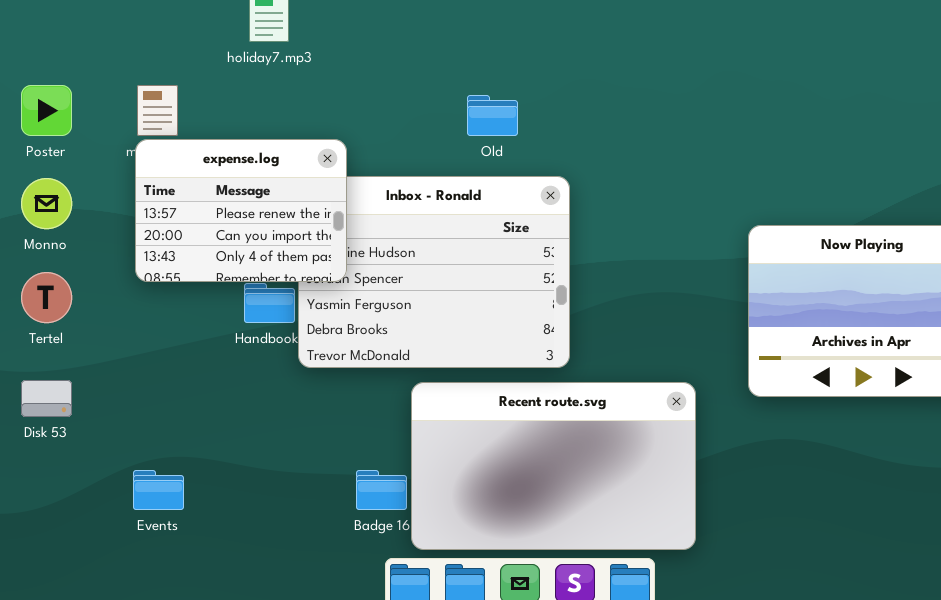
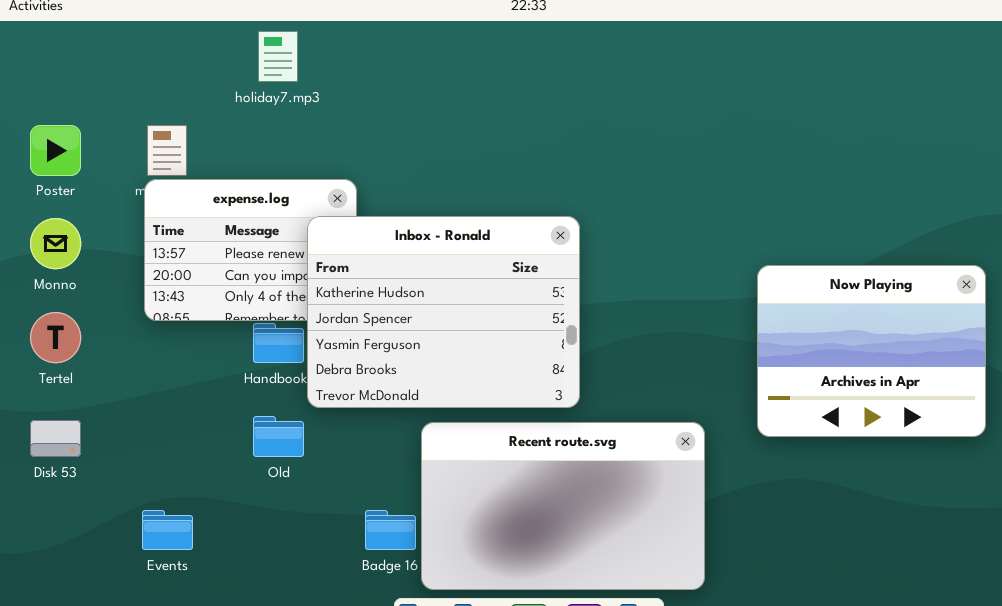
Old: [467,95,518,136] -> [253,416,304,457], moved
Inbox - Ronald: [298,176,570,368] -> [307,216,580,408], raised

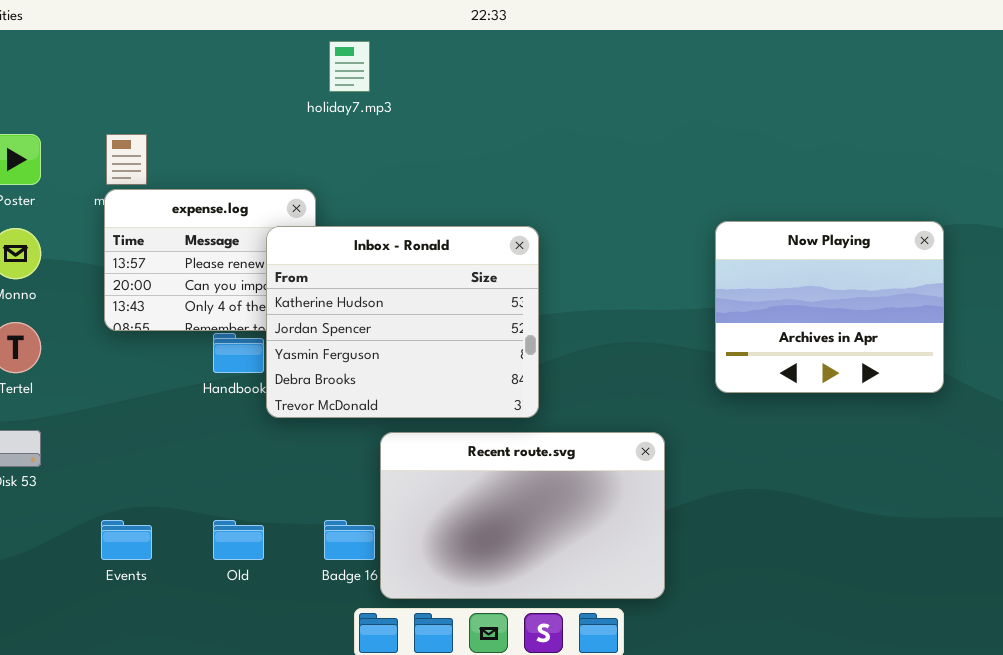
holiday7.mp3: [258,31,298,82] -> [329,41,370,92], moved
Now Playing: [757,265,986,437] -> [715,221,944,393], moved
Old: [253,416,304,457] -> [213,520,264,560], moved

